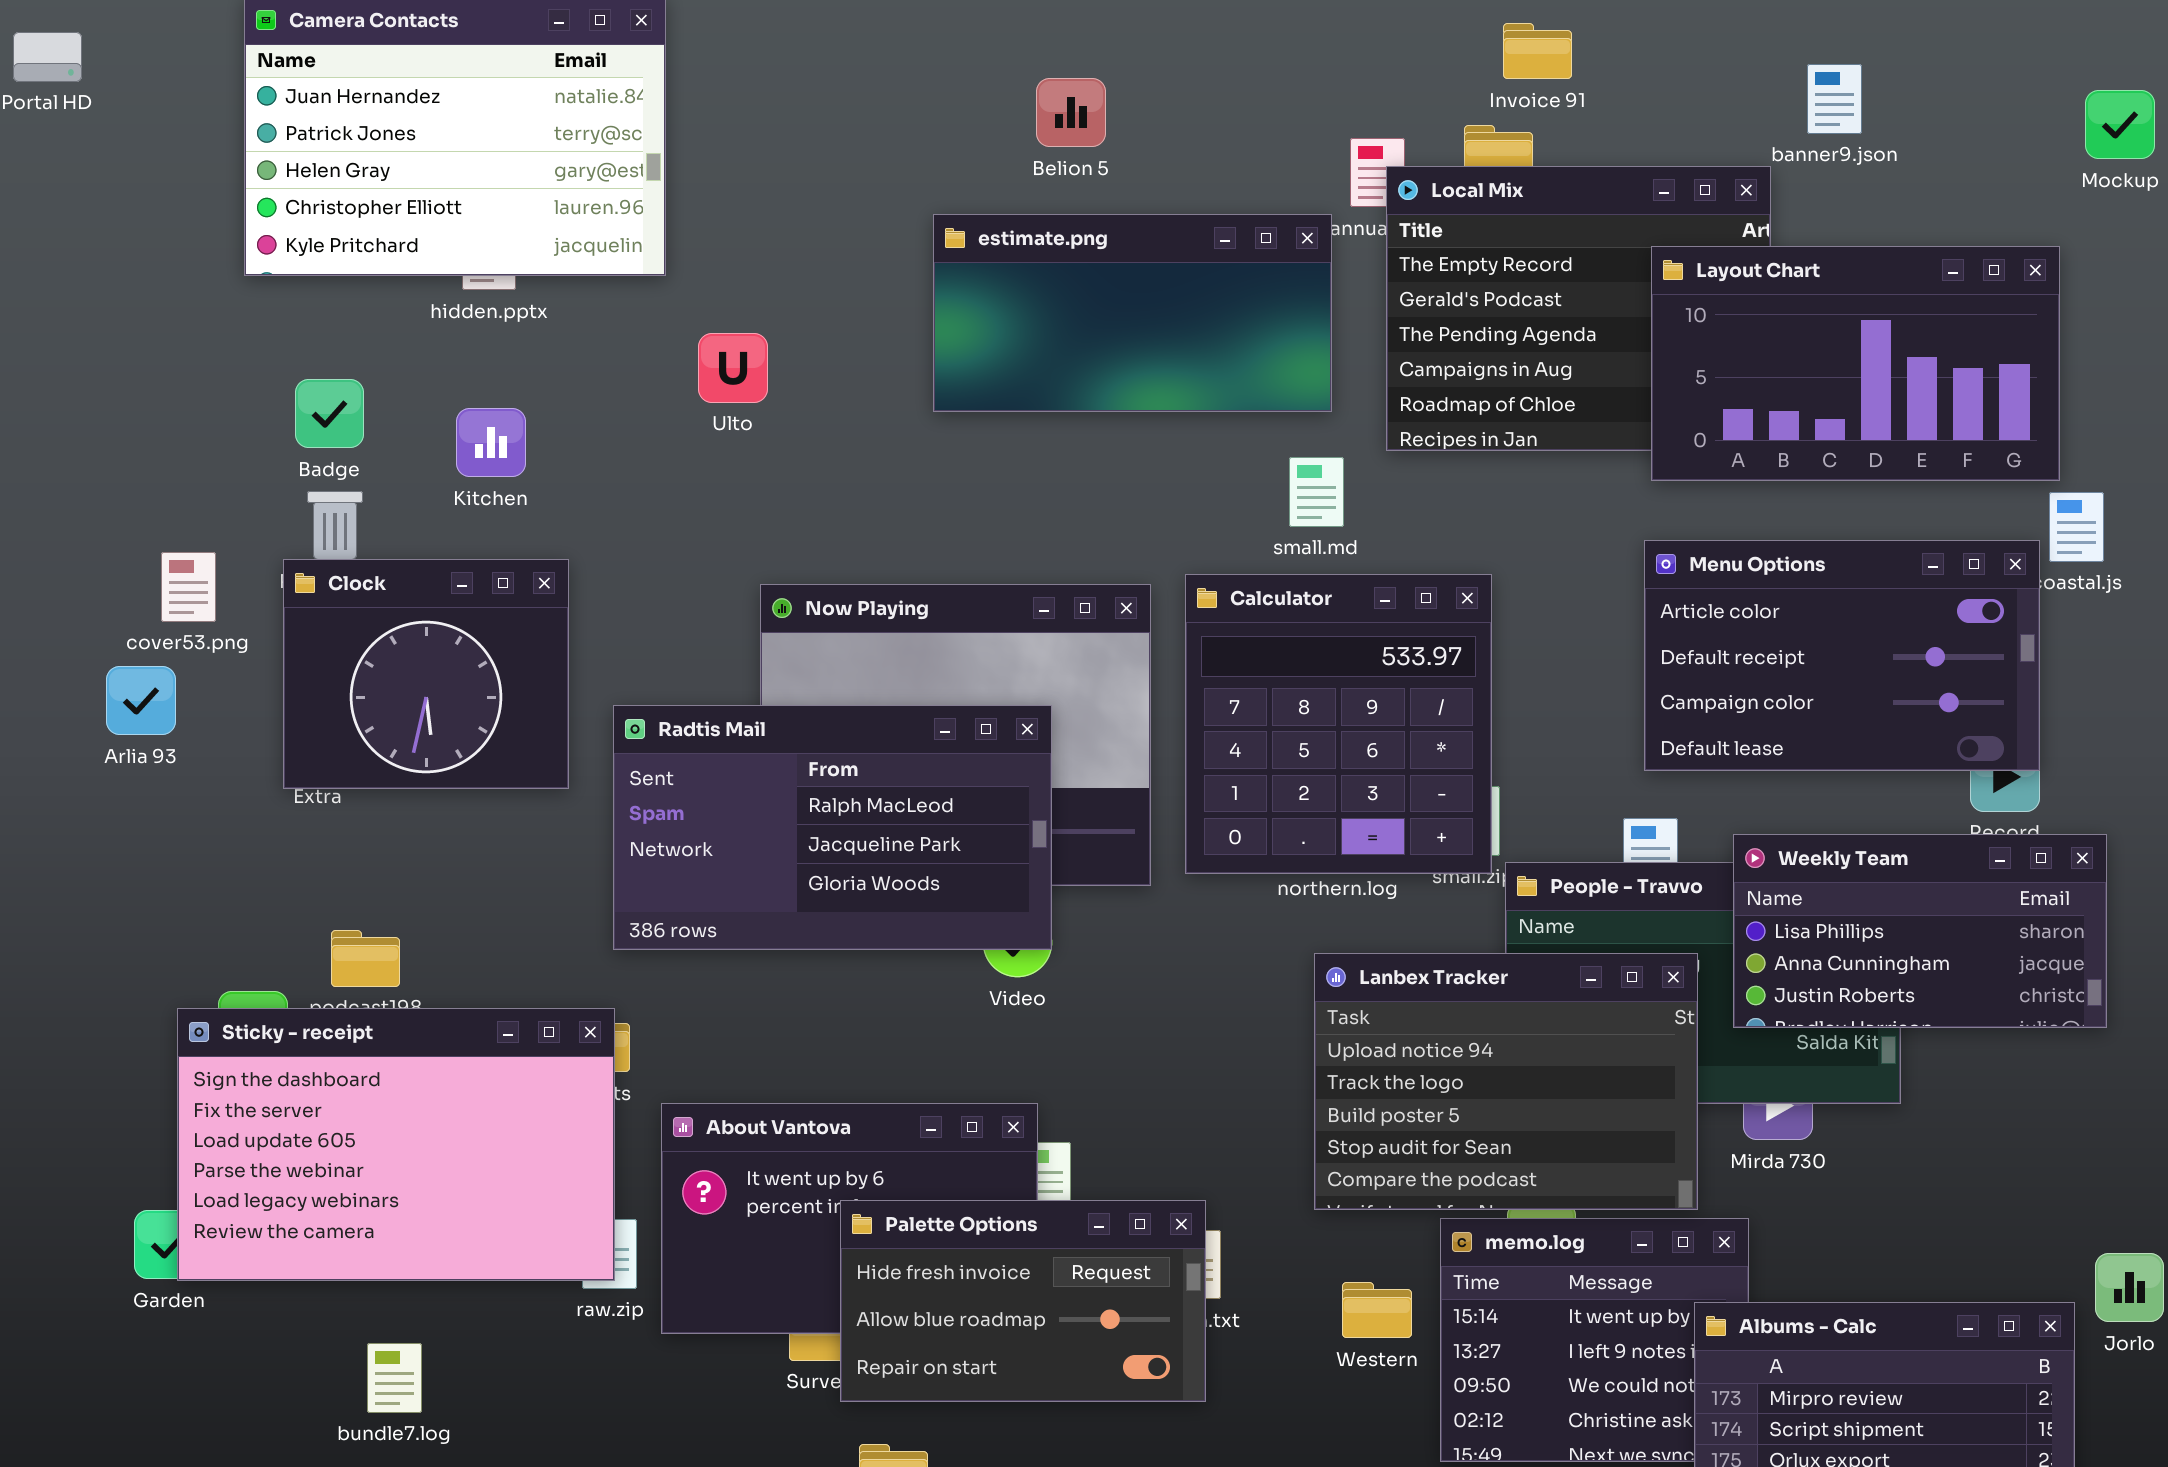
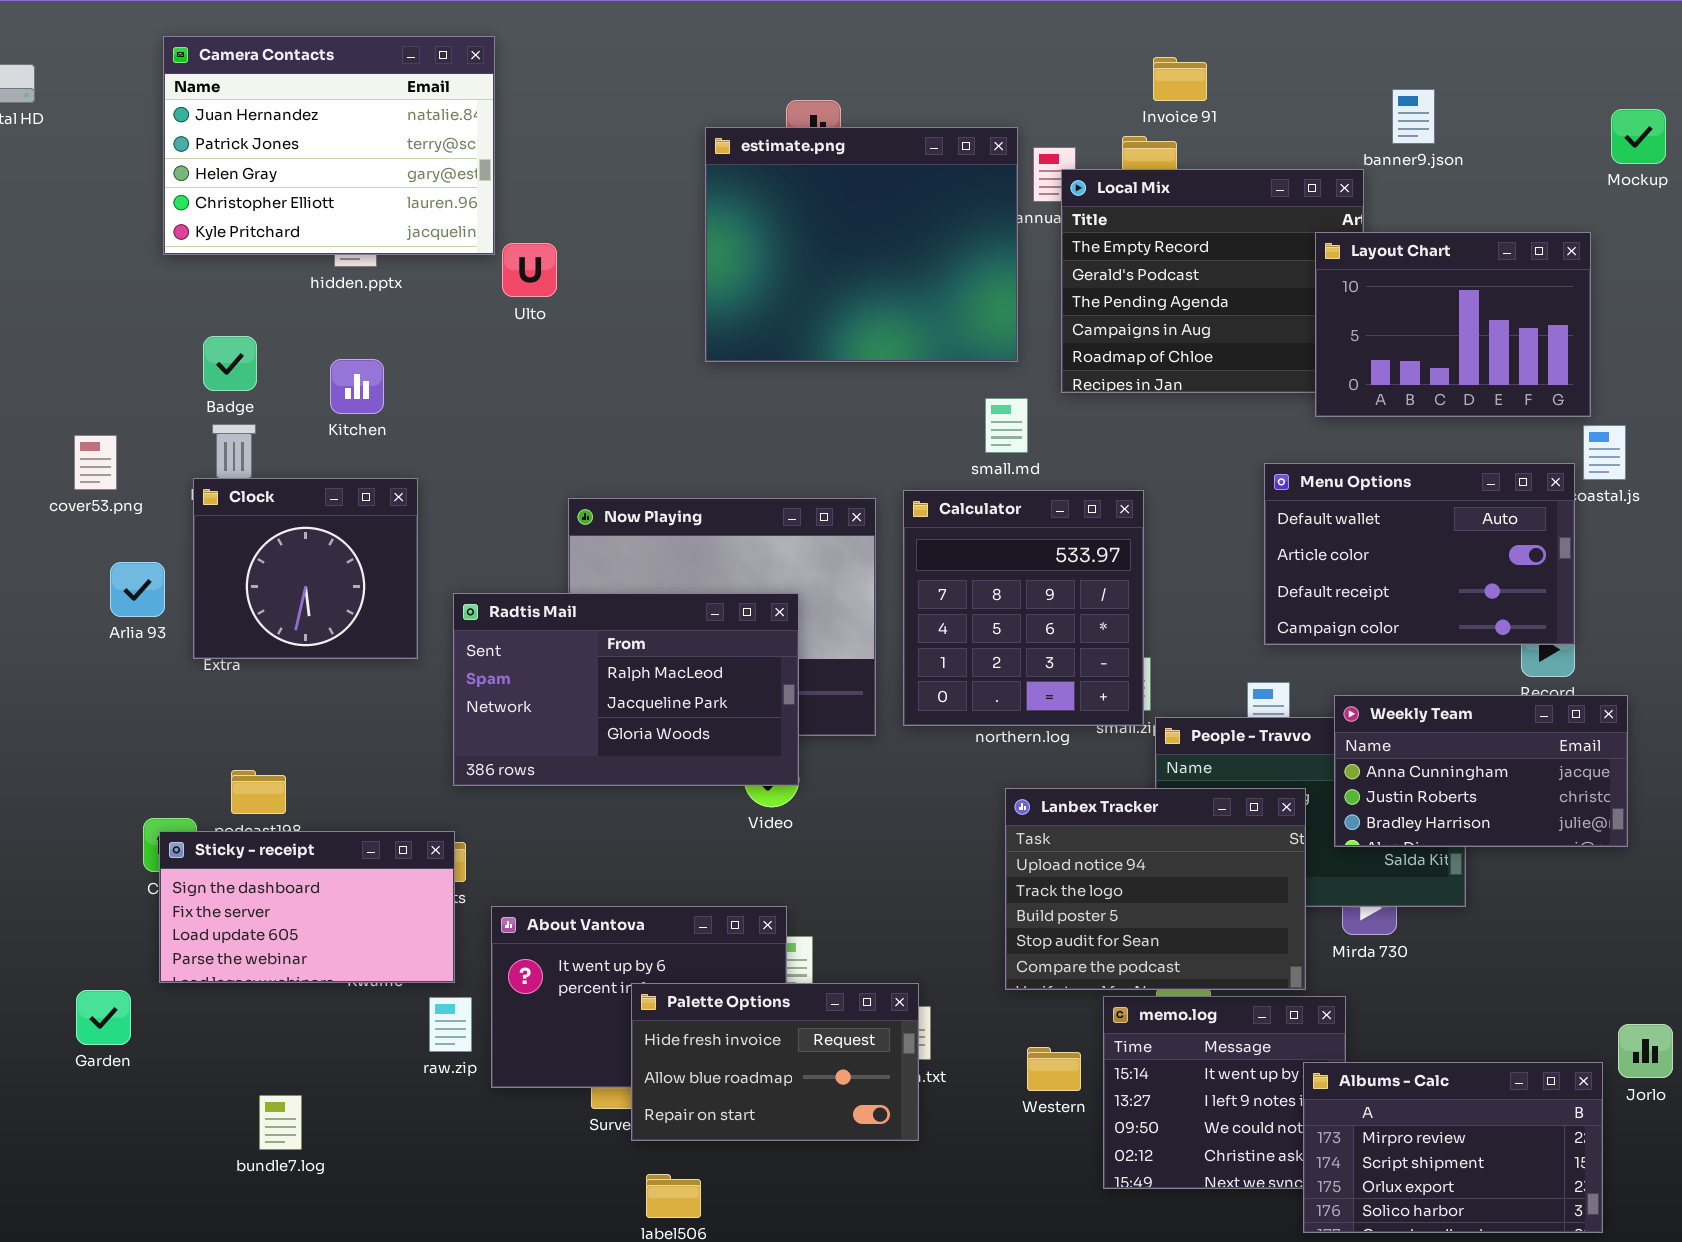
estimate.png: [933,214,1332,412] -> [705,127,1018,362], resized
Layout Chart: [1651,246,2060,481] -> [1315,232,1591,417], resized
Ulto: [698,333,768,403] -> [502,243,557,297], moved
Menu Options: [1644,540,2040,771] -> [1264,463,1575,645], scrolled up 1 row
cover53.png: [161,552,216,622] -> [74,435,117,490], moved
Arlia 93: [106,666,176,735] -> [110,562,165,617], moved
Weekly Team: [1733,834,2107,1028] -> [1334,695,1628,847], scrolled down 1 row
Sticky - receipt: [177,1008,615,1281] -> [159,831,455,983], resized

